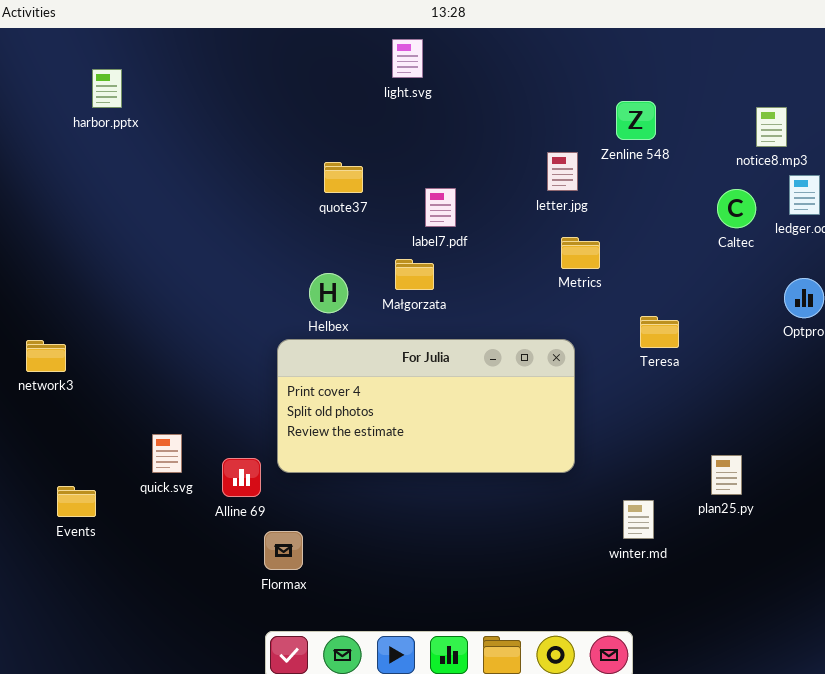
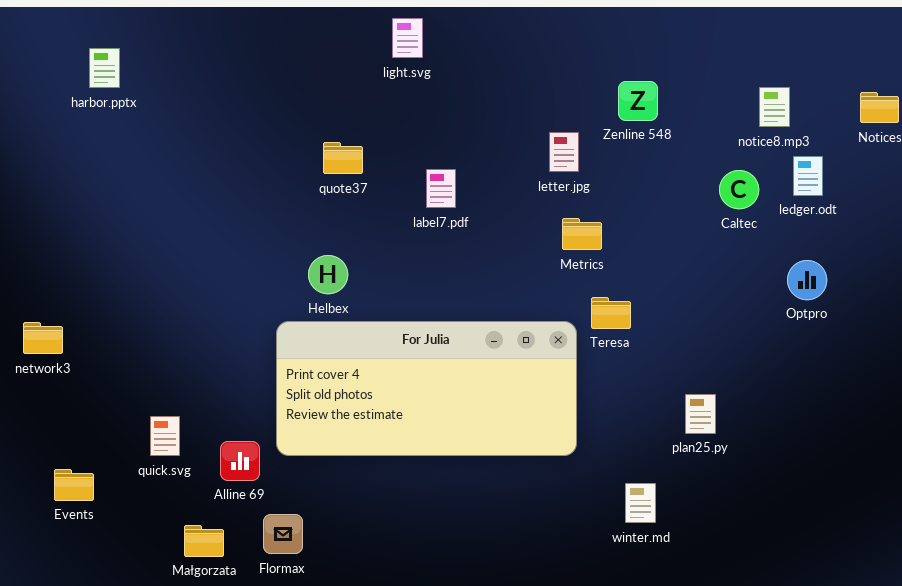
Małgorzata: [395,259,434,290] -> [184,525,224,557], moved
Teresa: [640,316,679,348] -> [591,297,631,329], moved
plan25.py: [711,455,742,495] -> [685,394,716,434], moved

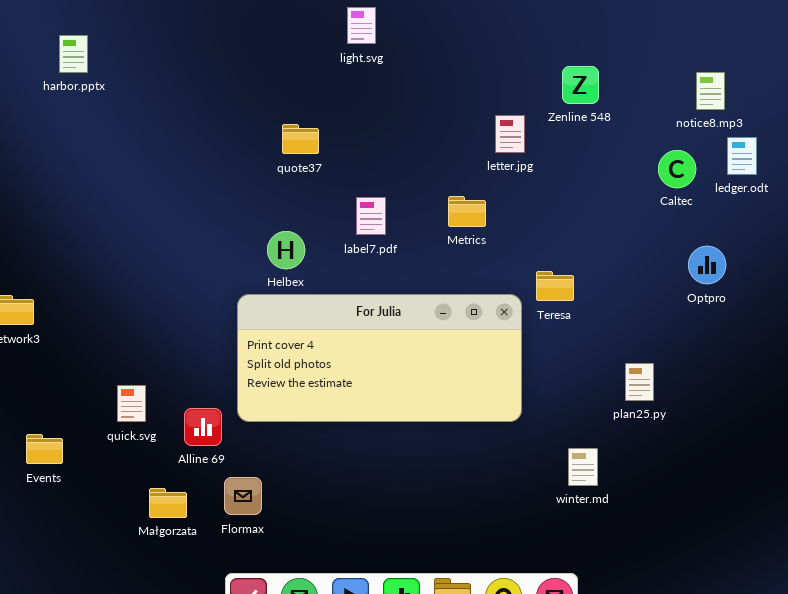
label7.pdf: [426,169,456,208] -> [356,197,386,235], moved
Metrics: [562,218,602,250] -> [448,196,486,227], moved
Optpro: [787,260,827,300] -> [688,246,726,284], moved

